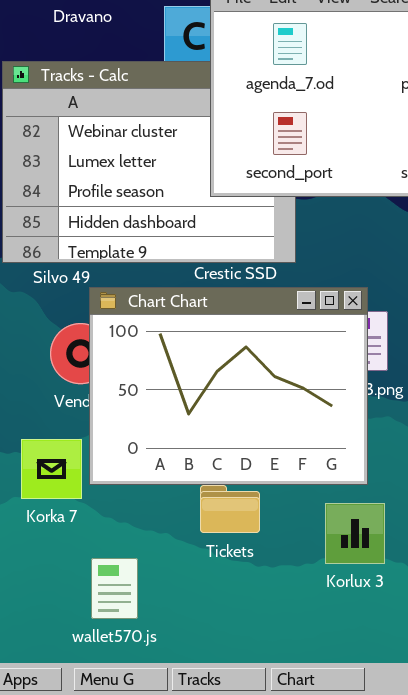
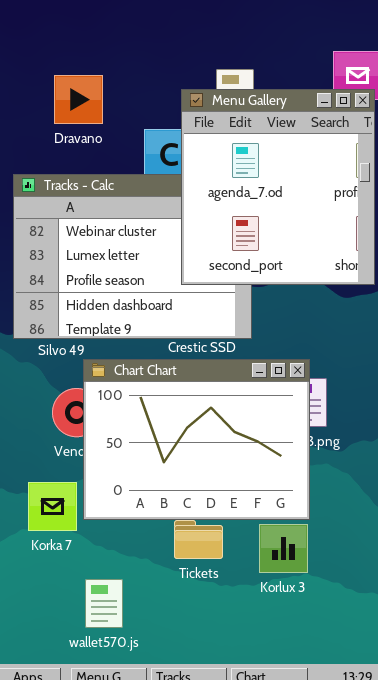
Korlux 3: [325,503,385,564] -> [259,524,308,573], moved

